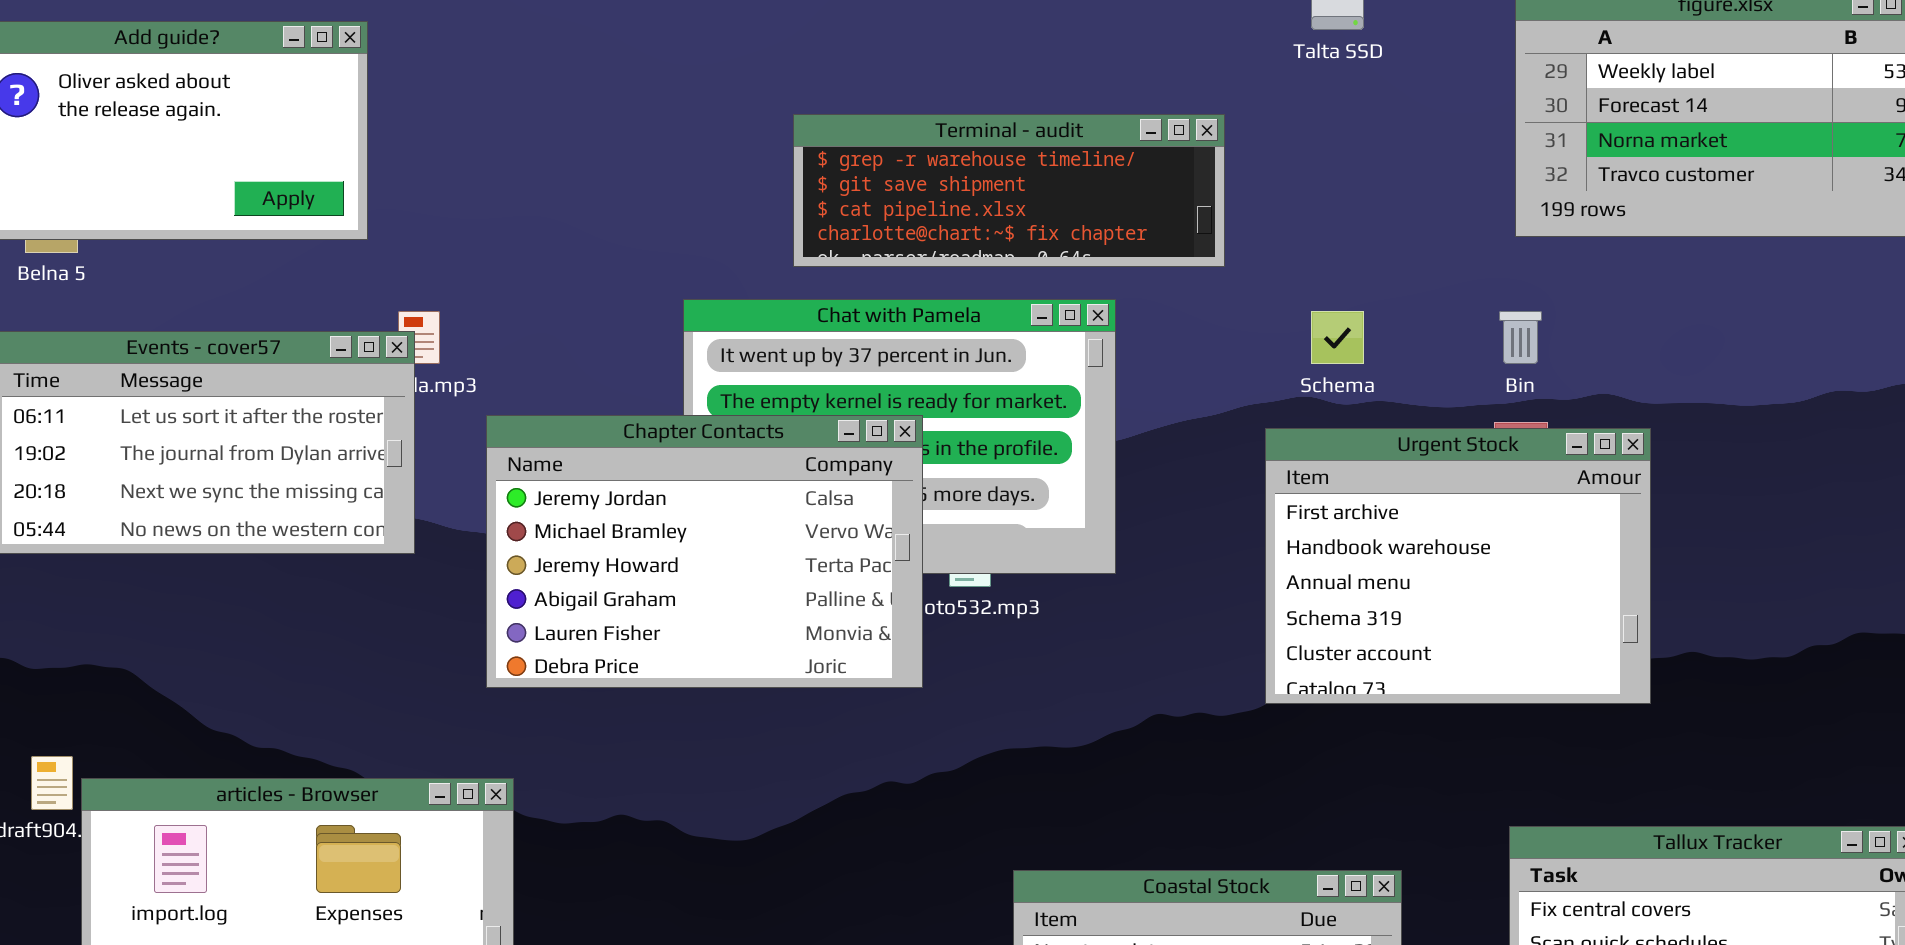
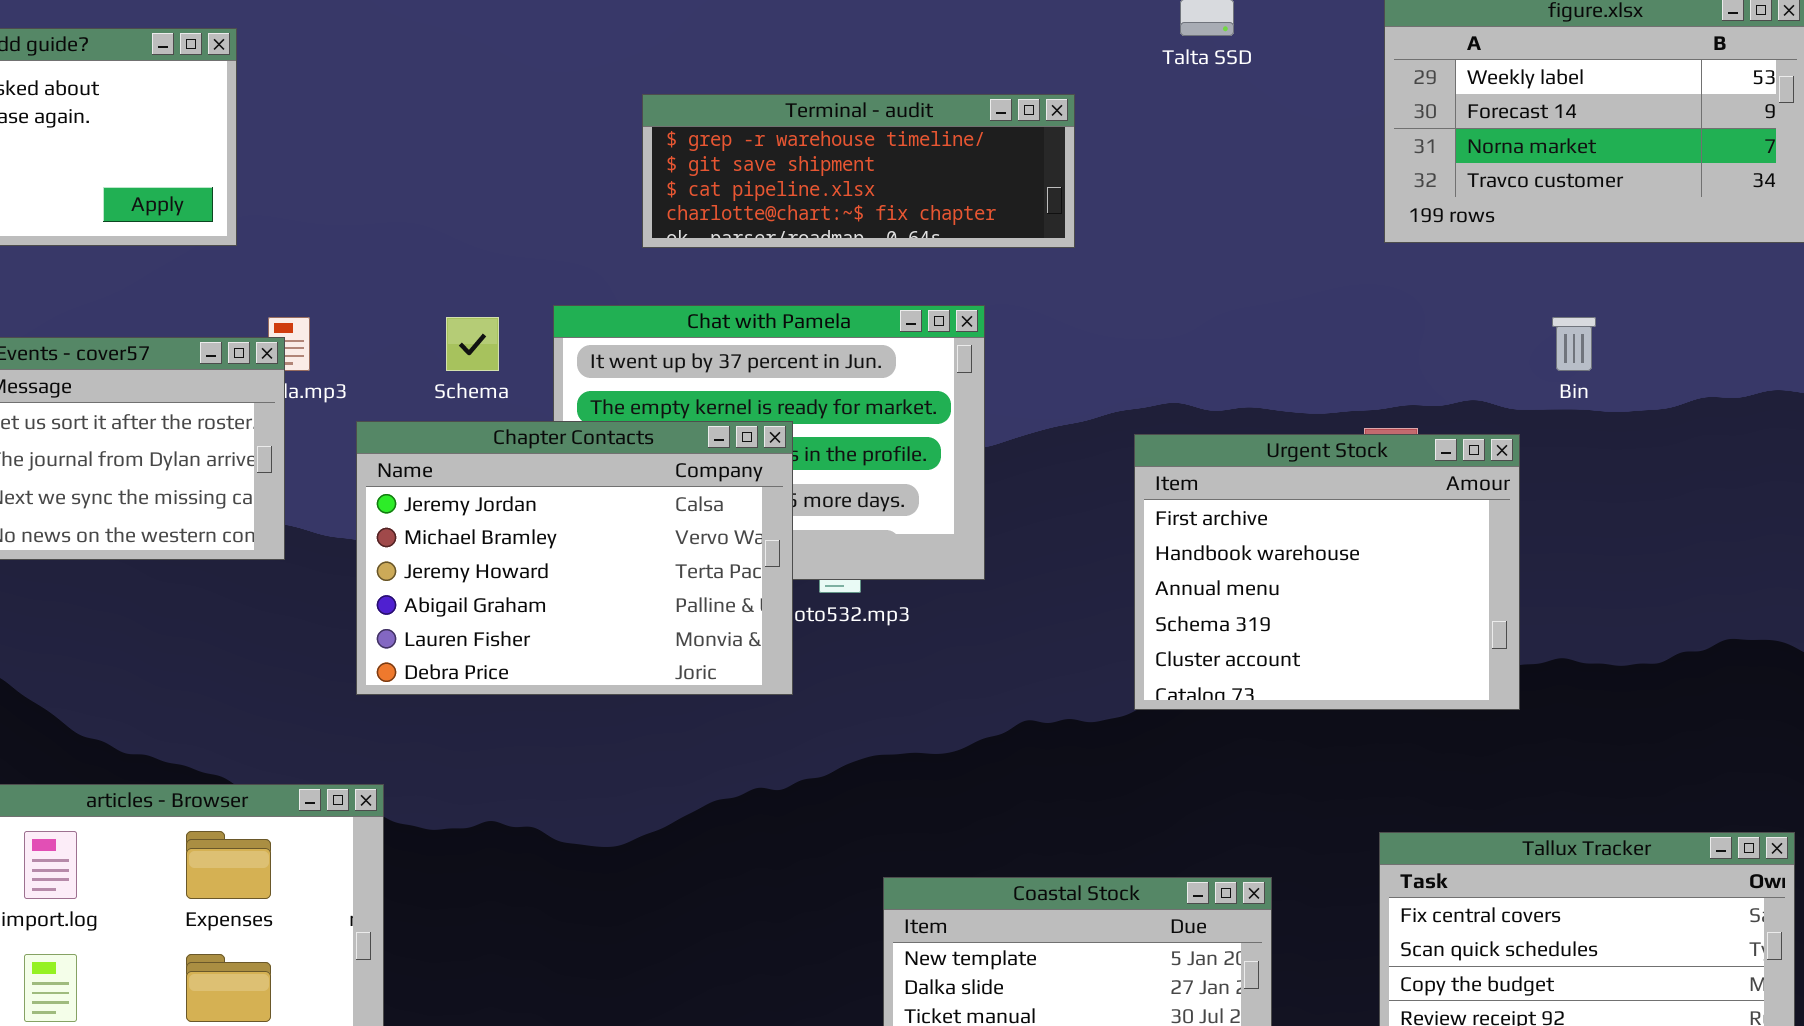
Terminal - audit: [793,114,1225,267] -> [642,94,1075,248], moved
Schema: [1311,311,1364,364] -> [446,317,499,371], moved
Bin: [1499,311,1542,364] -> [1552,317,1596,371], moved

